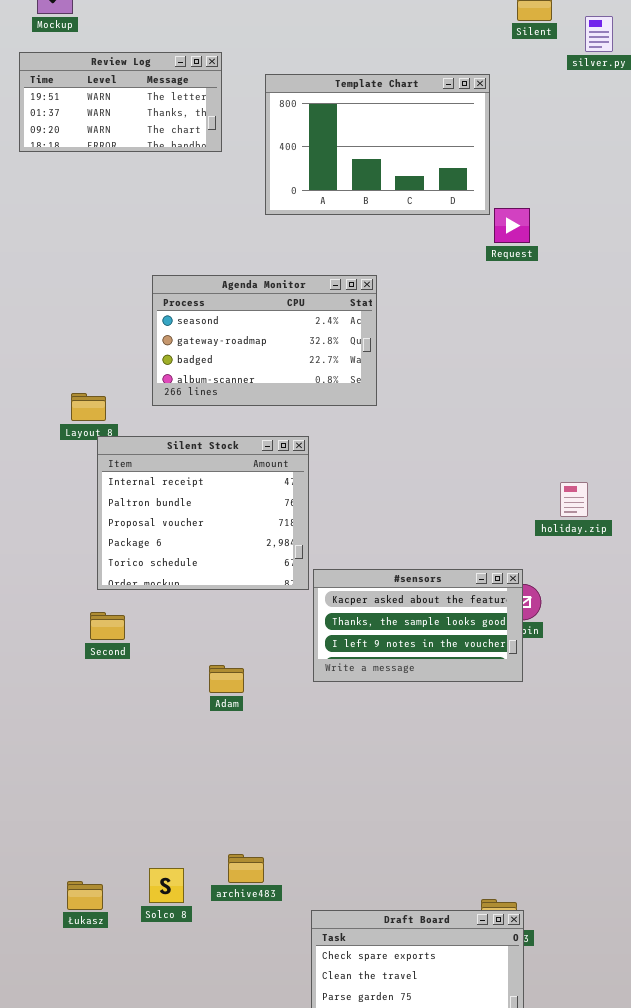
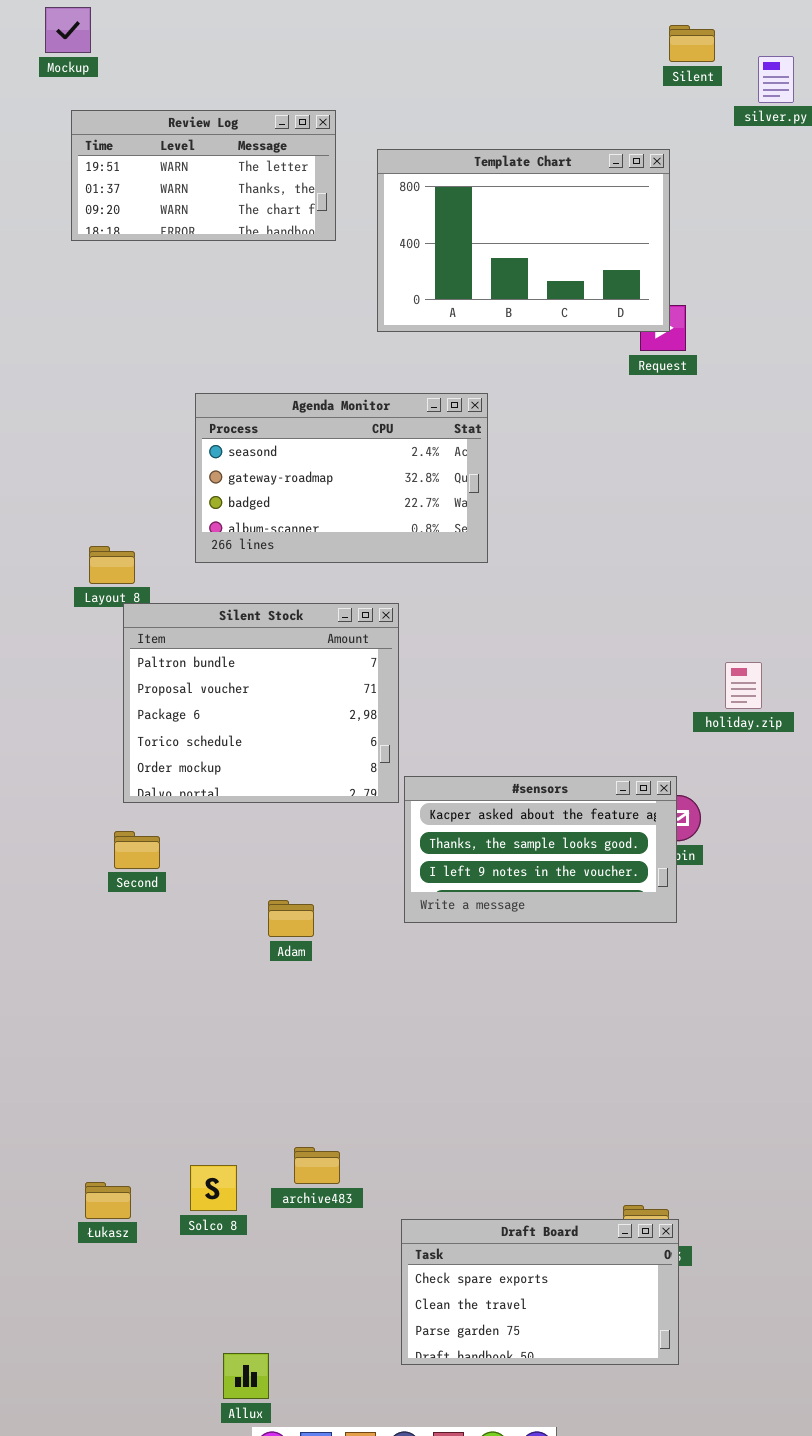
Review Log: [19,52,222,152] -> [71,110,336,241], moved
Template Chart: [265,74,490,215] -> [377,149,670,332], moved
Silent Stock: [97,436,309,590] -> [123,603,399,803], scrolled down 1 row

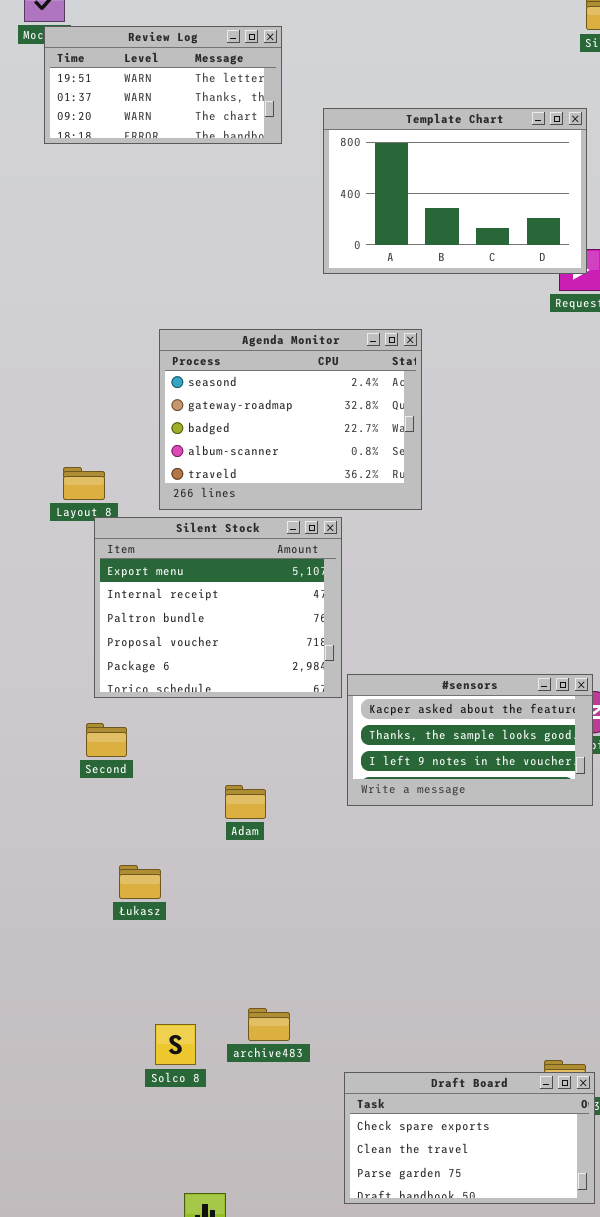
Review Log: [71,110,336,241] -> [44,26,282,144], moved
Agenda Monitor: [195,393,488,563] -> [159,329,422,510], resized
Silent Stock: [123,603,399,803] -> [94,517,342,698], scrolled up 2 rows
Łukasz: [85,1182,131,1219] -> [119,865,161,899], moved

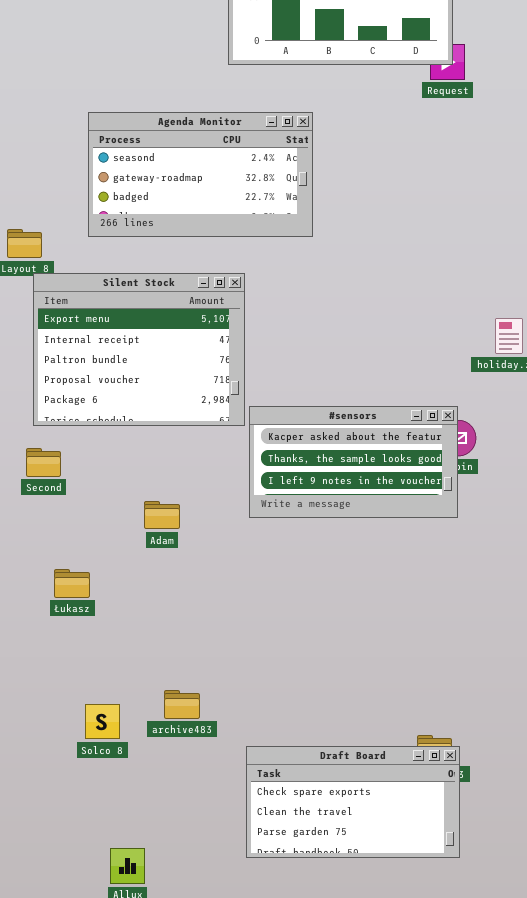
Agenda Monitor: [159,329,422,510] -> [88,112,313,237], resized

